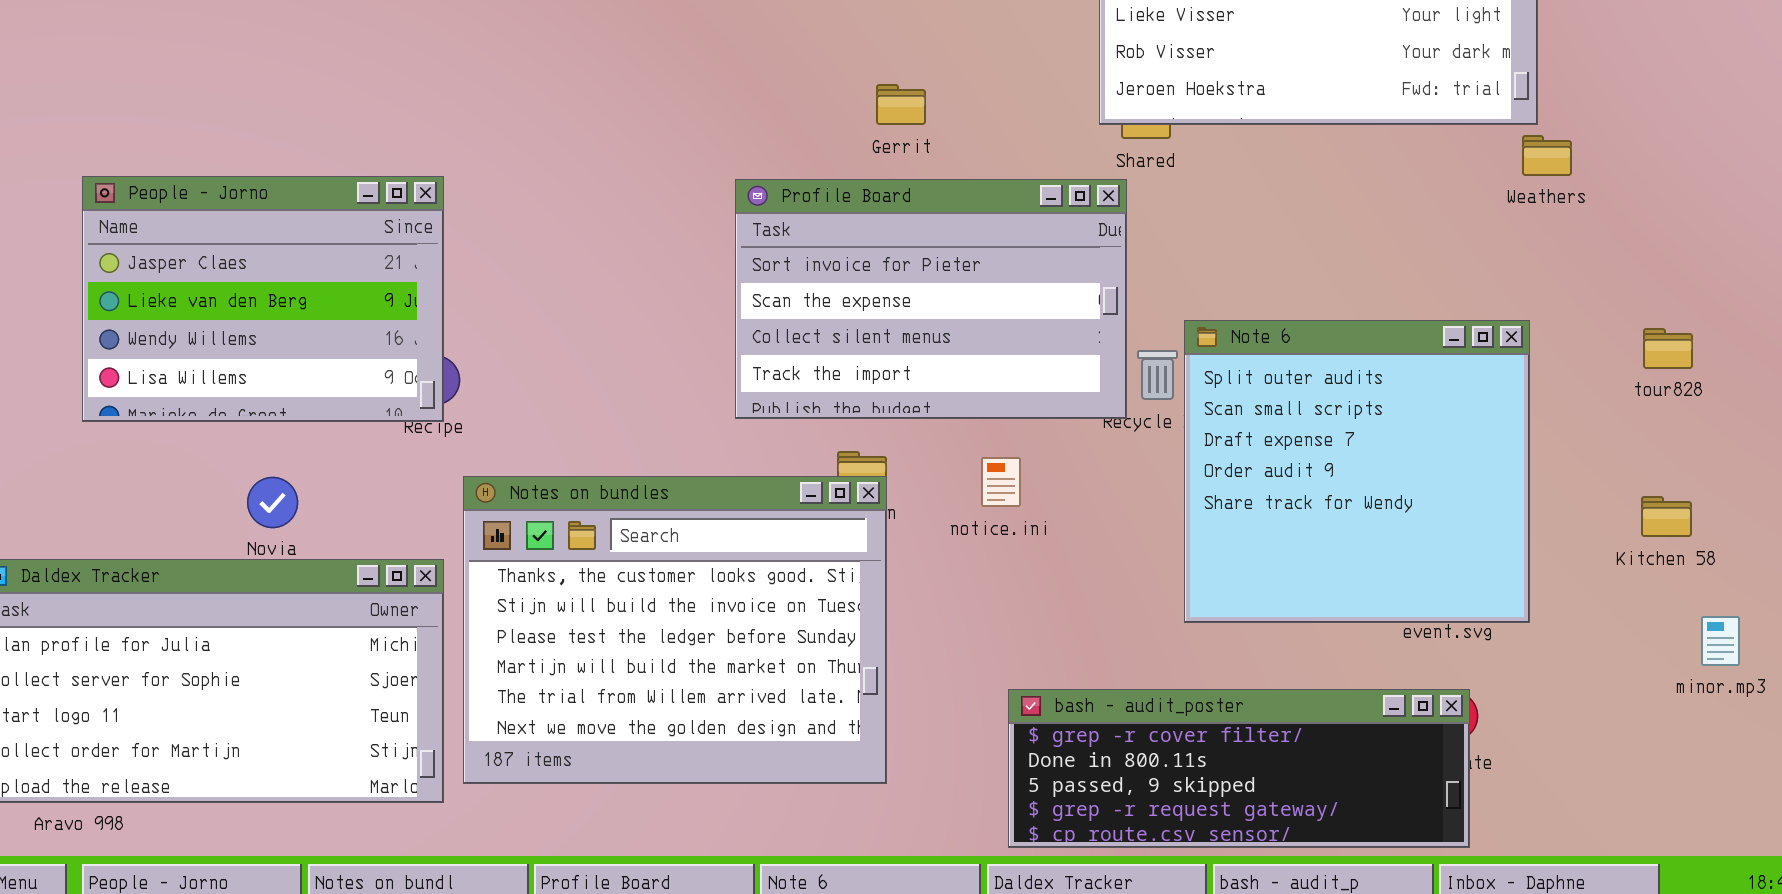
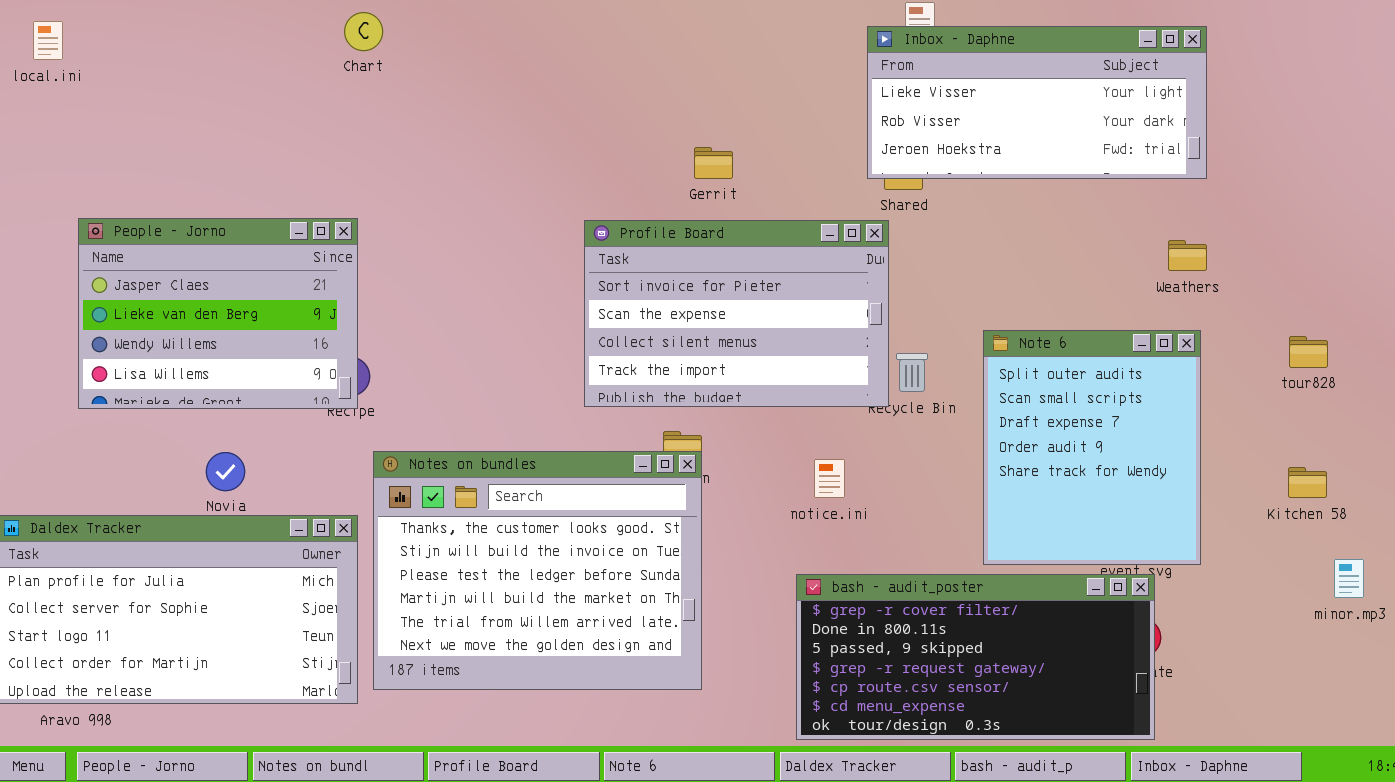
Weathers: [1522,135,1572,176] -> [1168,240,1207,271], moved
Note 6: [1184,320,1530,623] -> [983,330,1201,565], resized
notice.ini: [981,457,1021,507] -> [814,459,845,498], moved
bash - audit_poster: [1008,689,1470,848] -> [796,574,1155,740], resized

